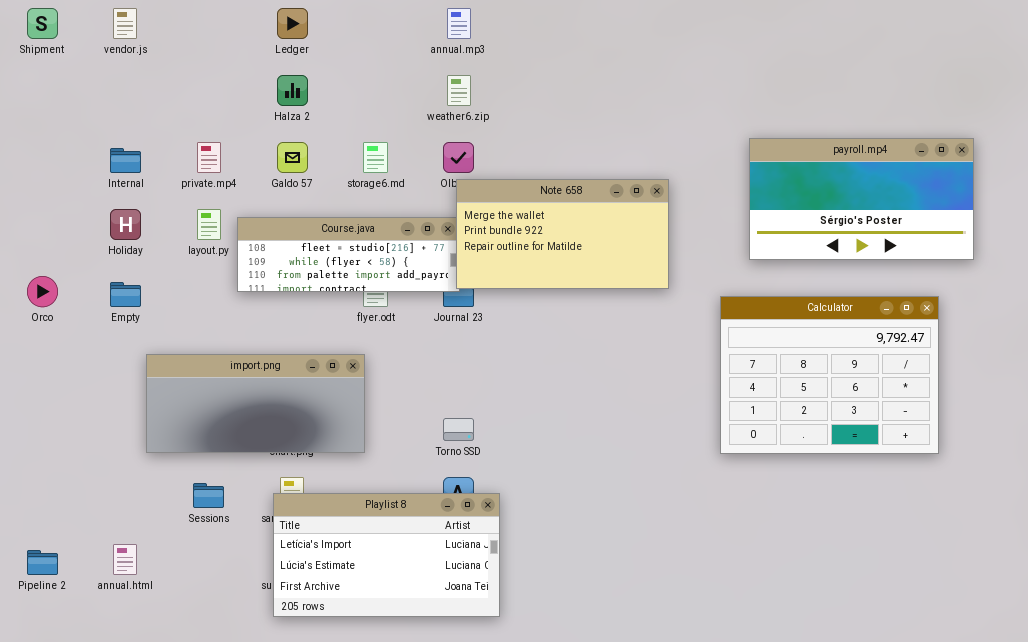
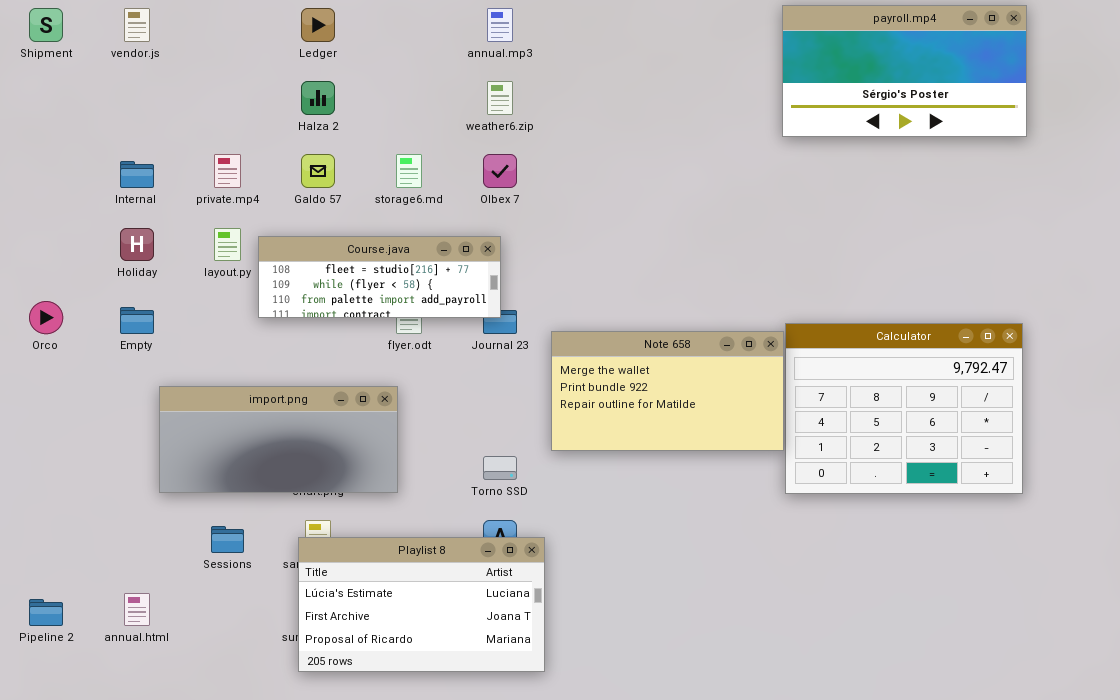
payroll.mp4: [749,138,974,260] -> [782,5,1027,137], moved
Note 658: [456,179,669,289] -> [551,331,784,451], moved
Playlist 8: [273,493,500,617] -> [298,537,545,672], scrolled down 1 row

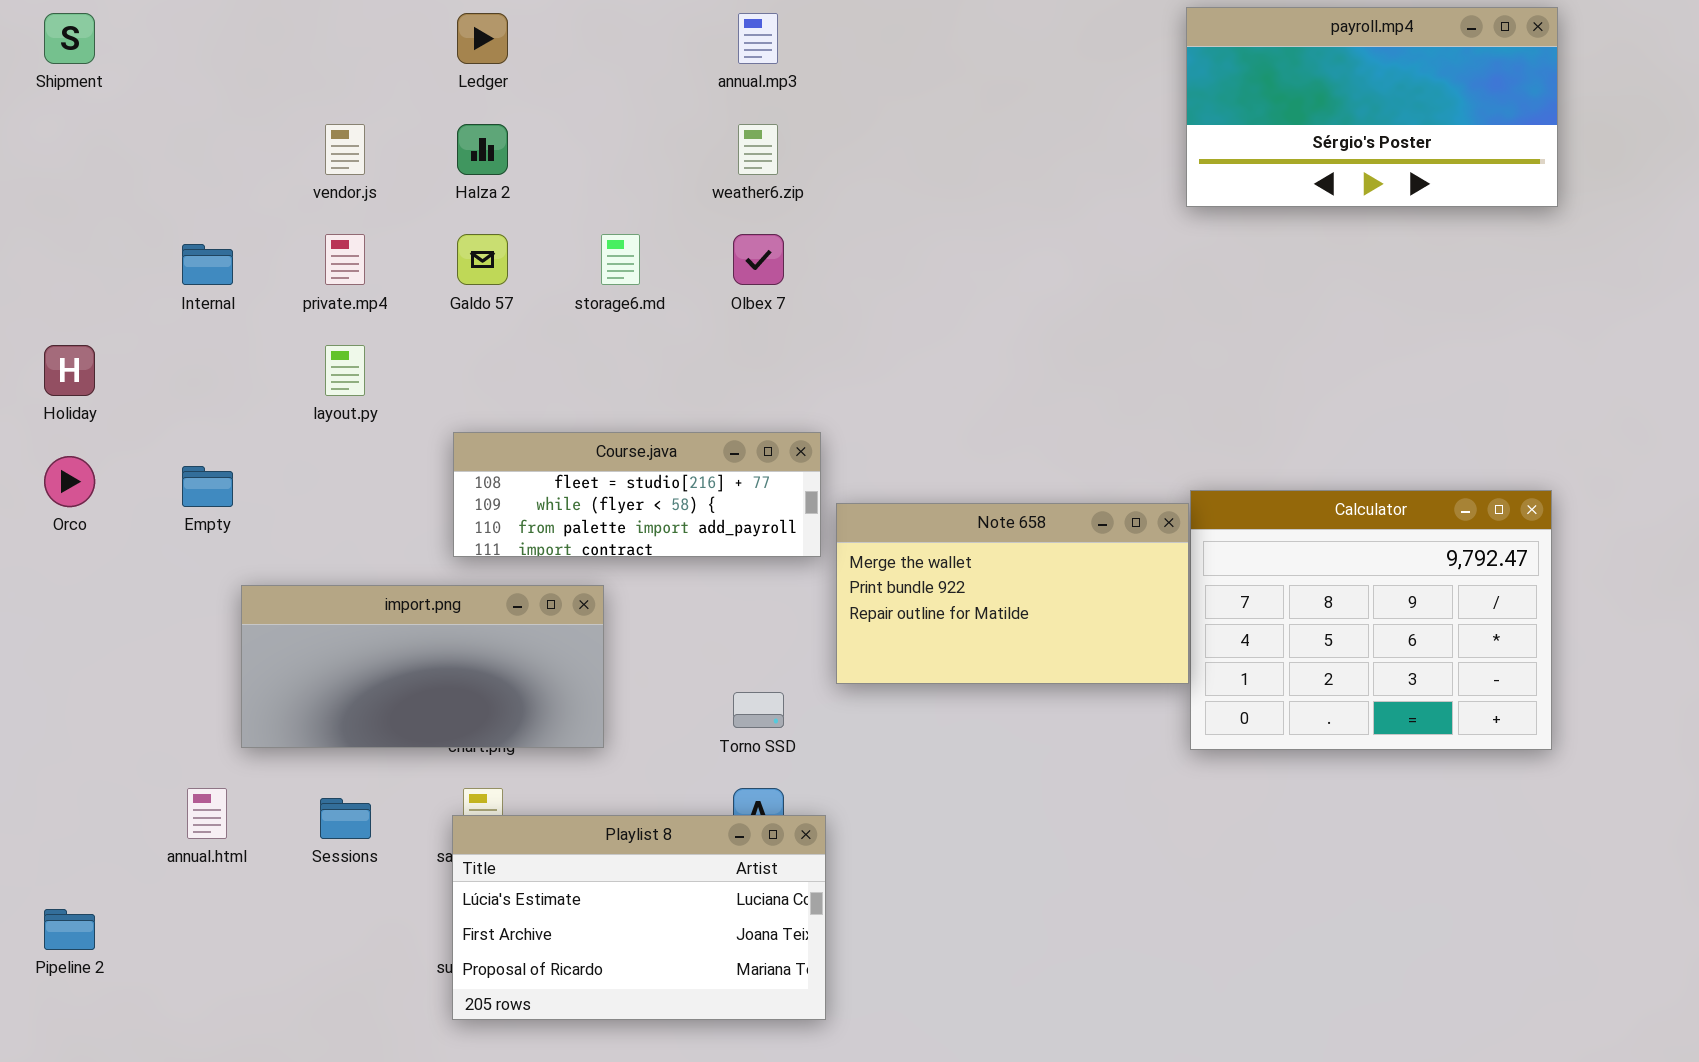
vendor.js: [124,8,150,42] -> [325,124,365,175], moved
Holiday: [120,228,154,261] -> [44,345,95,396], moved
Course.java: [258,236,501,318] -> [453,432,821,557], moved
annual.html: [124,593,150,626] -> [187,788,227,839], moved

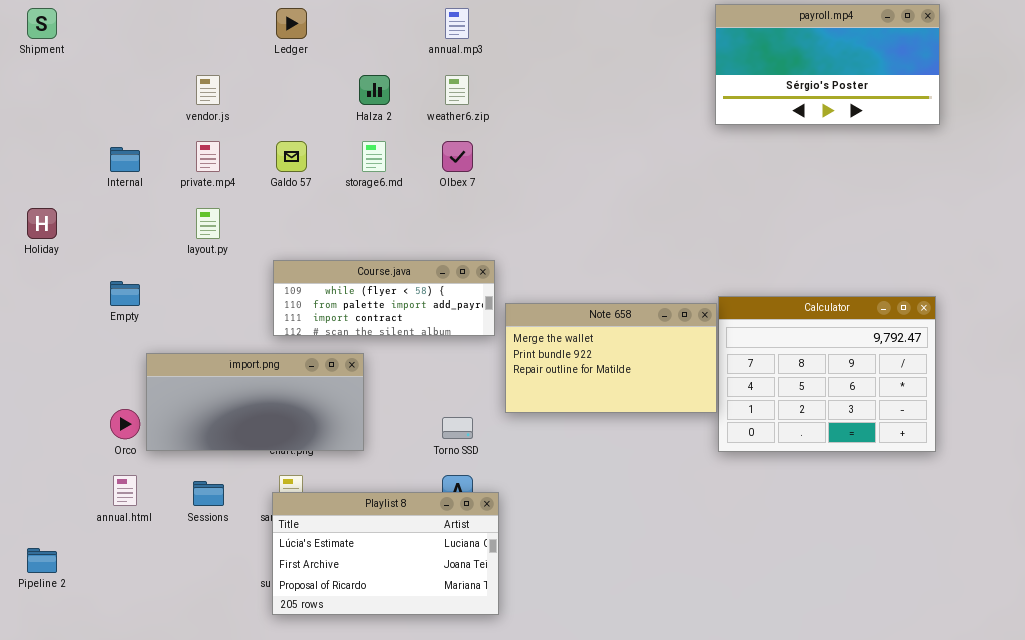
Halza 2: [457,124,508,175] -> [359,75,390,105], moved
Course.java: [453,432,821,557] -> [273,260,495,336], scrolled down 1 row
Orco: [44,456,95,507] -> [110,409,140,439], moved

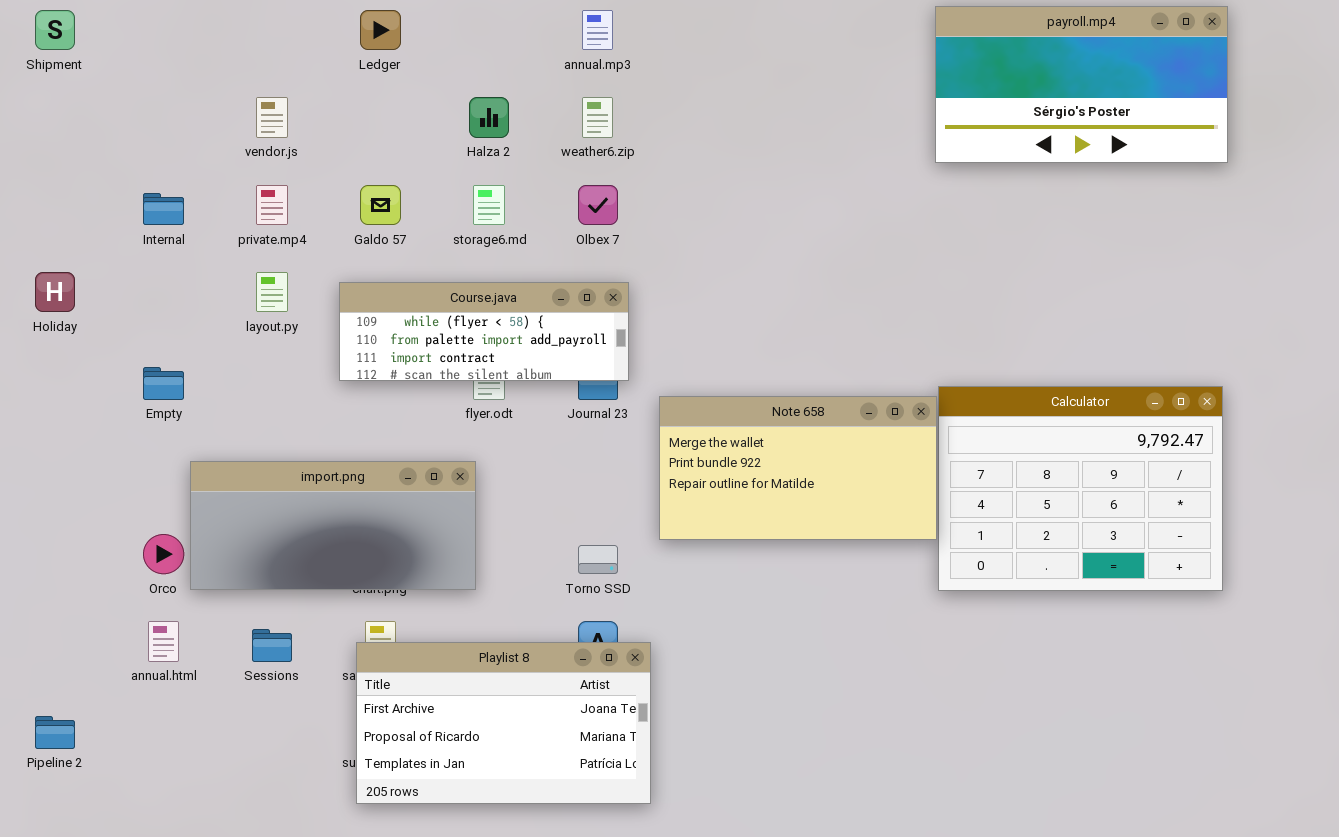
Course.java: [273,260,495,336] -> [339,282,629,381], moved
Playlist 8: [272,492,499,615] -> [356,642,651,804], scrolled down 1 row

